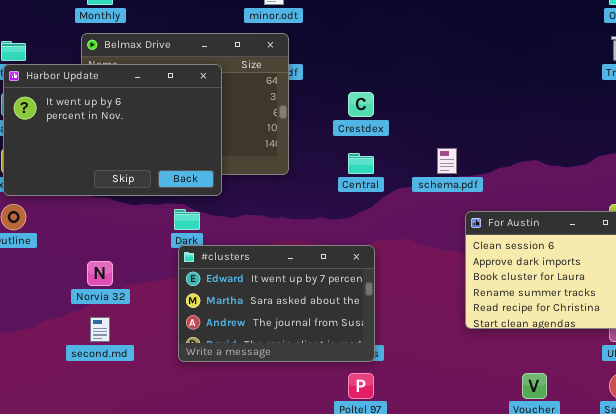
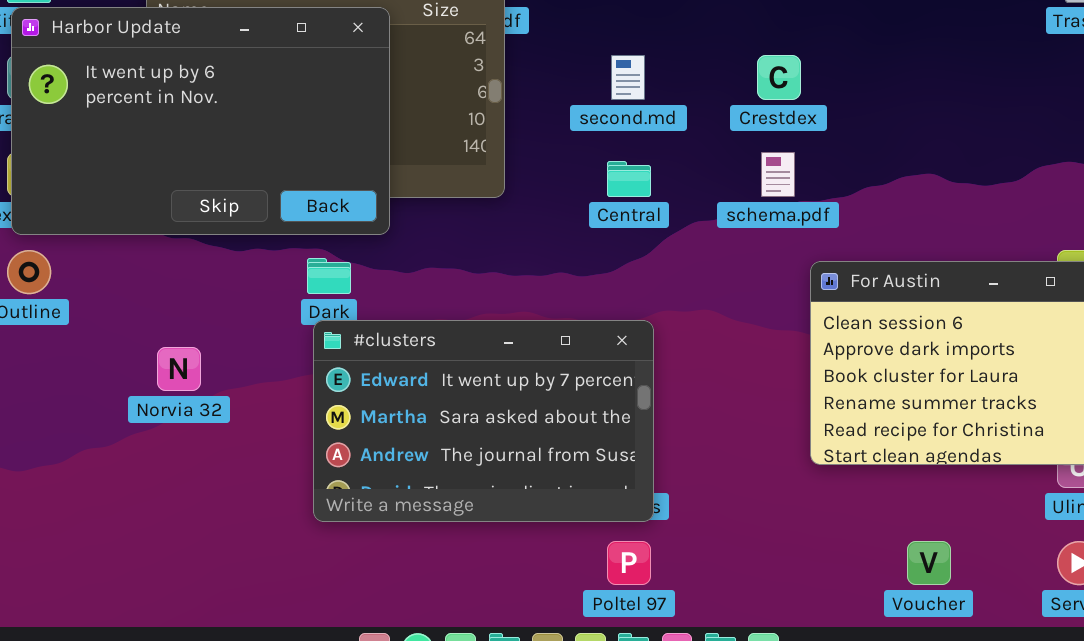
Crestdex: [348,92,374,117] -> [757,55,801,100], moved
second.md: [90,317,110,342] -> [611,55,645,100], moved

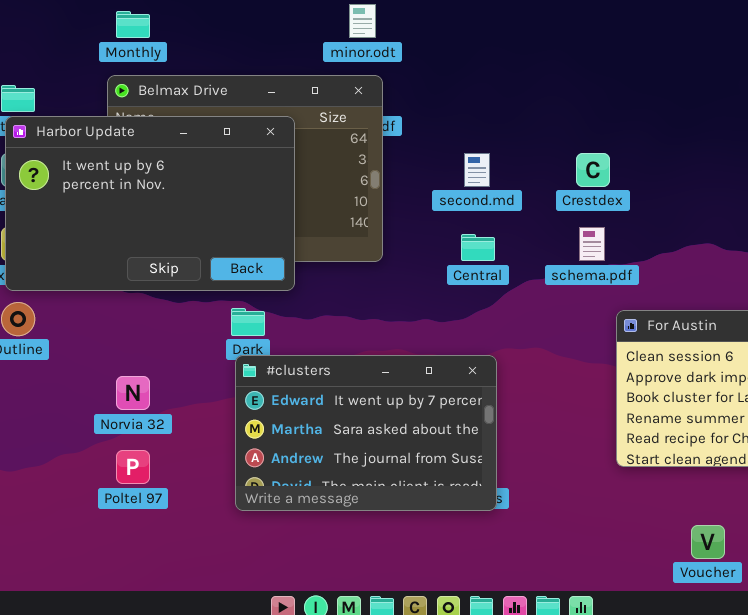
Poltel 97: [607,541,651,585] -> [116,450,150,484], moved

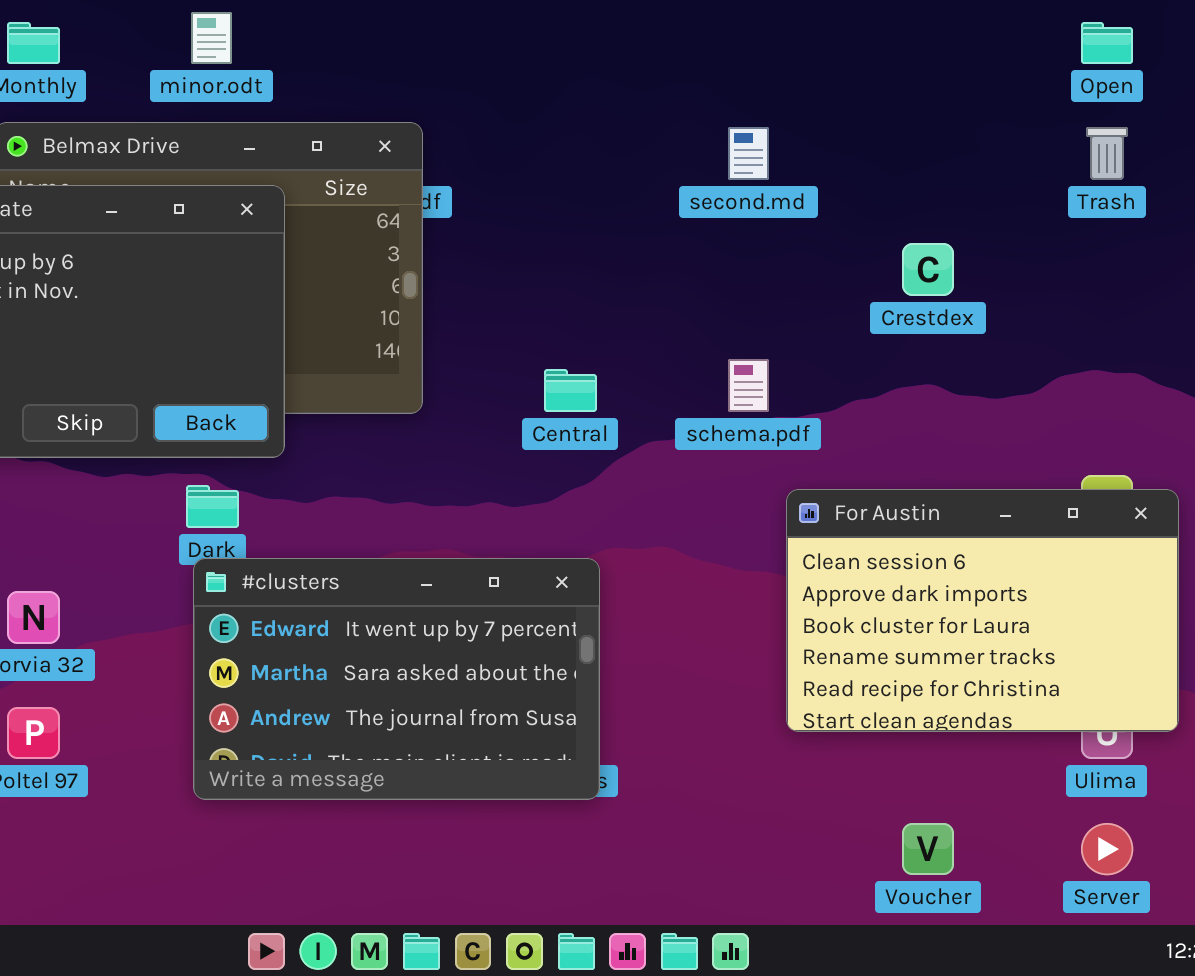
minor.odt: [349,4,376,38] -> [191,12,232,64], moved
second.md: [464,153,490,187] -> [728,127,769,180], moved
Crestdex: [576,153,610,187] -> [902,243,954,296], moved

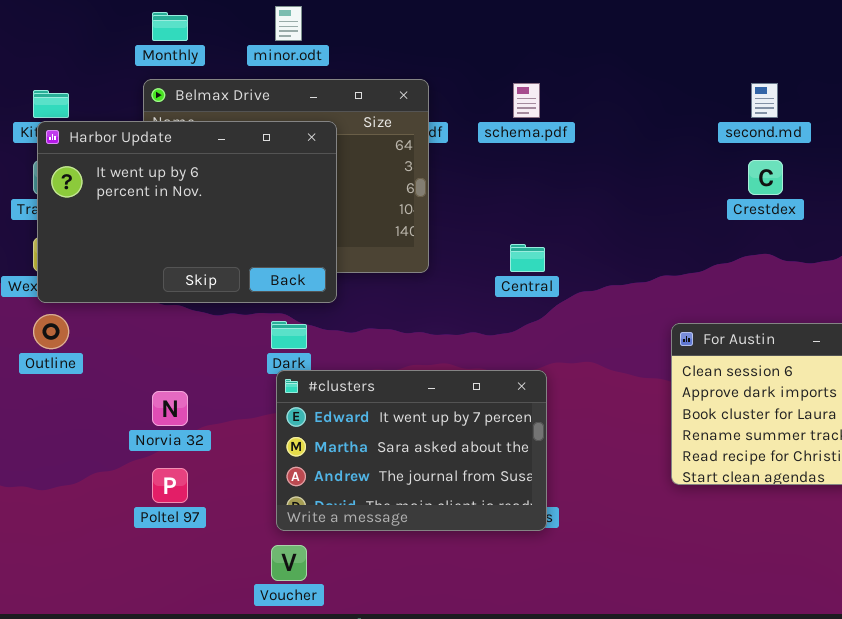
second.md: [728,127,769,180] -> [751,83,778,118], moved
schema.pdf: [728,359,769,412] -> [513,83,540,118], moved
Voucher: [902,823,954,875] -> [271,545,307,581], moved

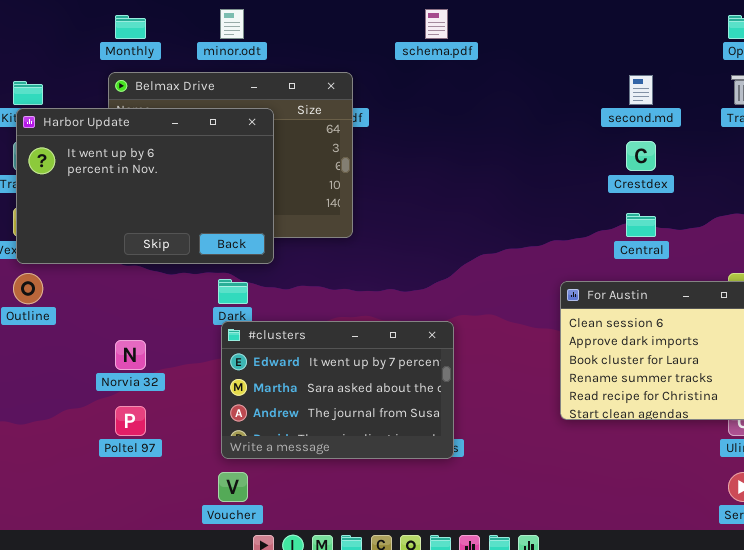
schema.pdf: [513,83,540,118] -> [425,9,448,39], moved
Central: [510,244,545,272] -> [626,213,656,237], moved

